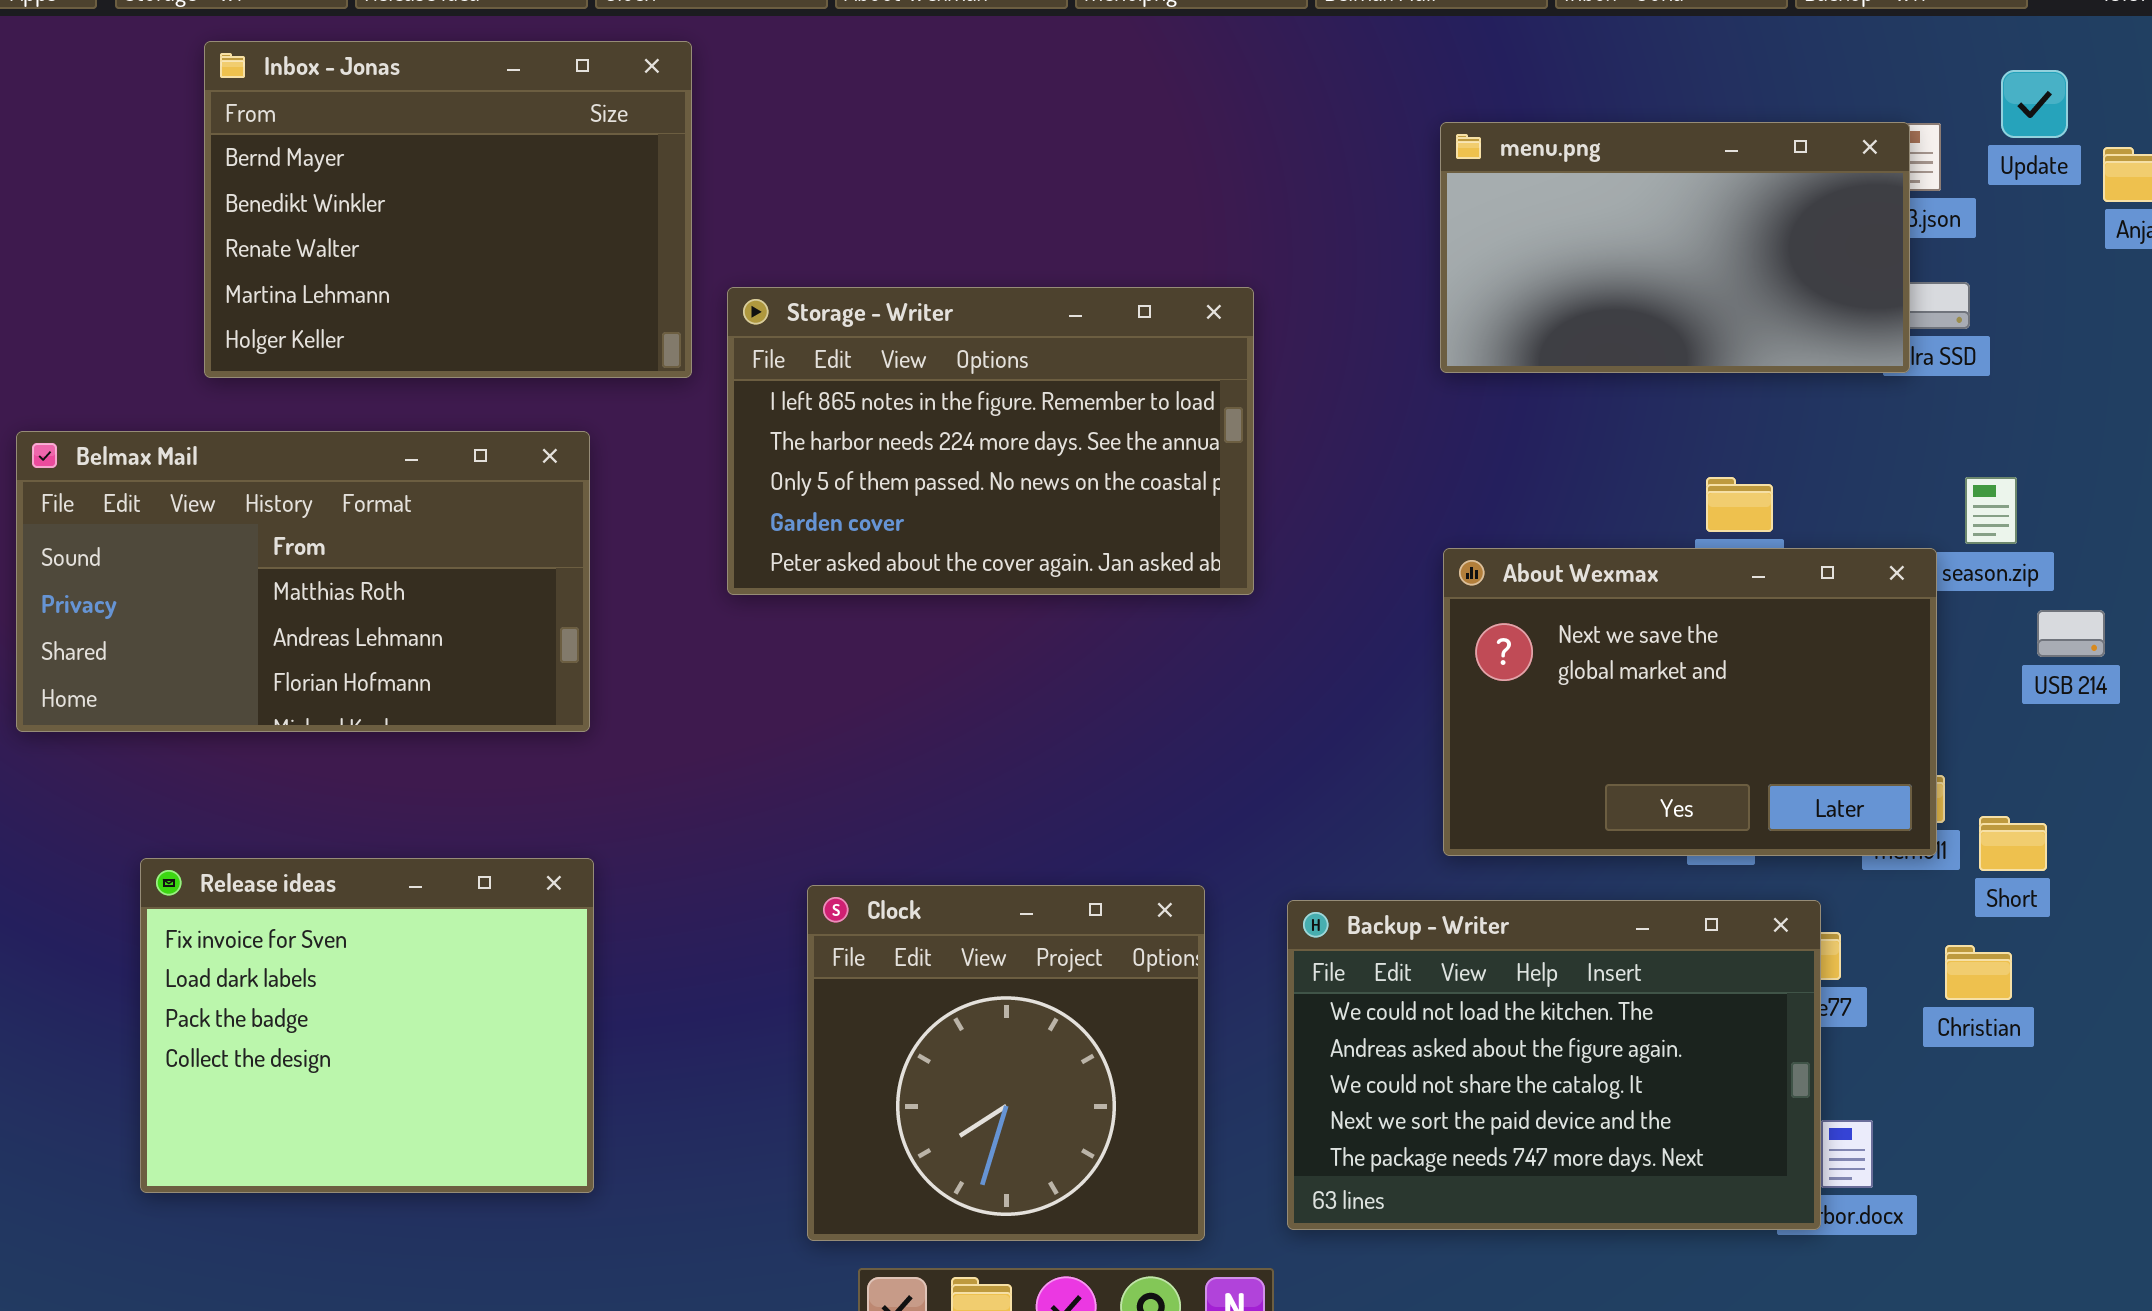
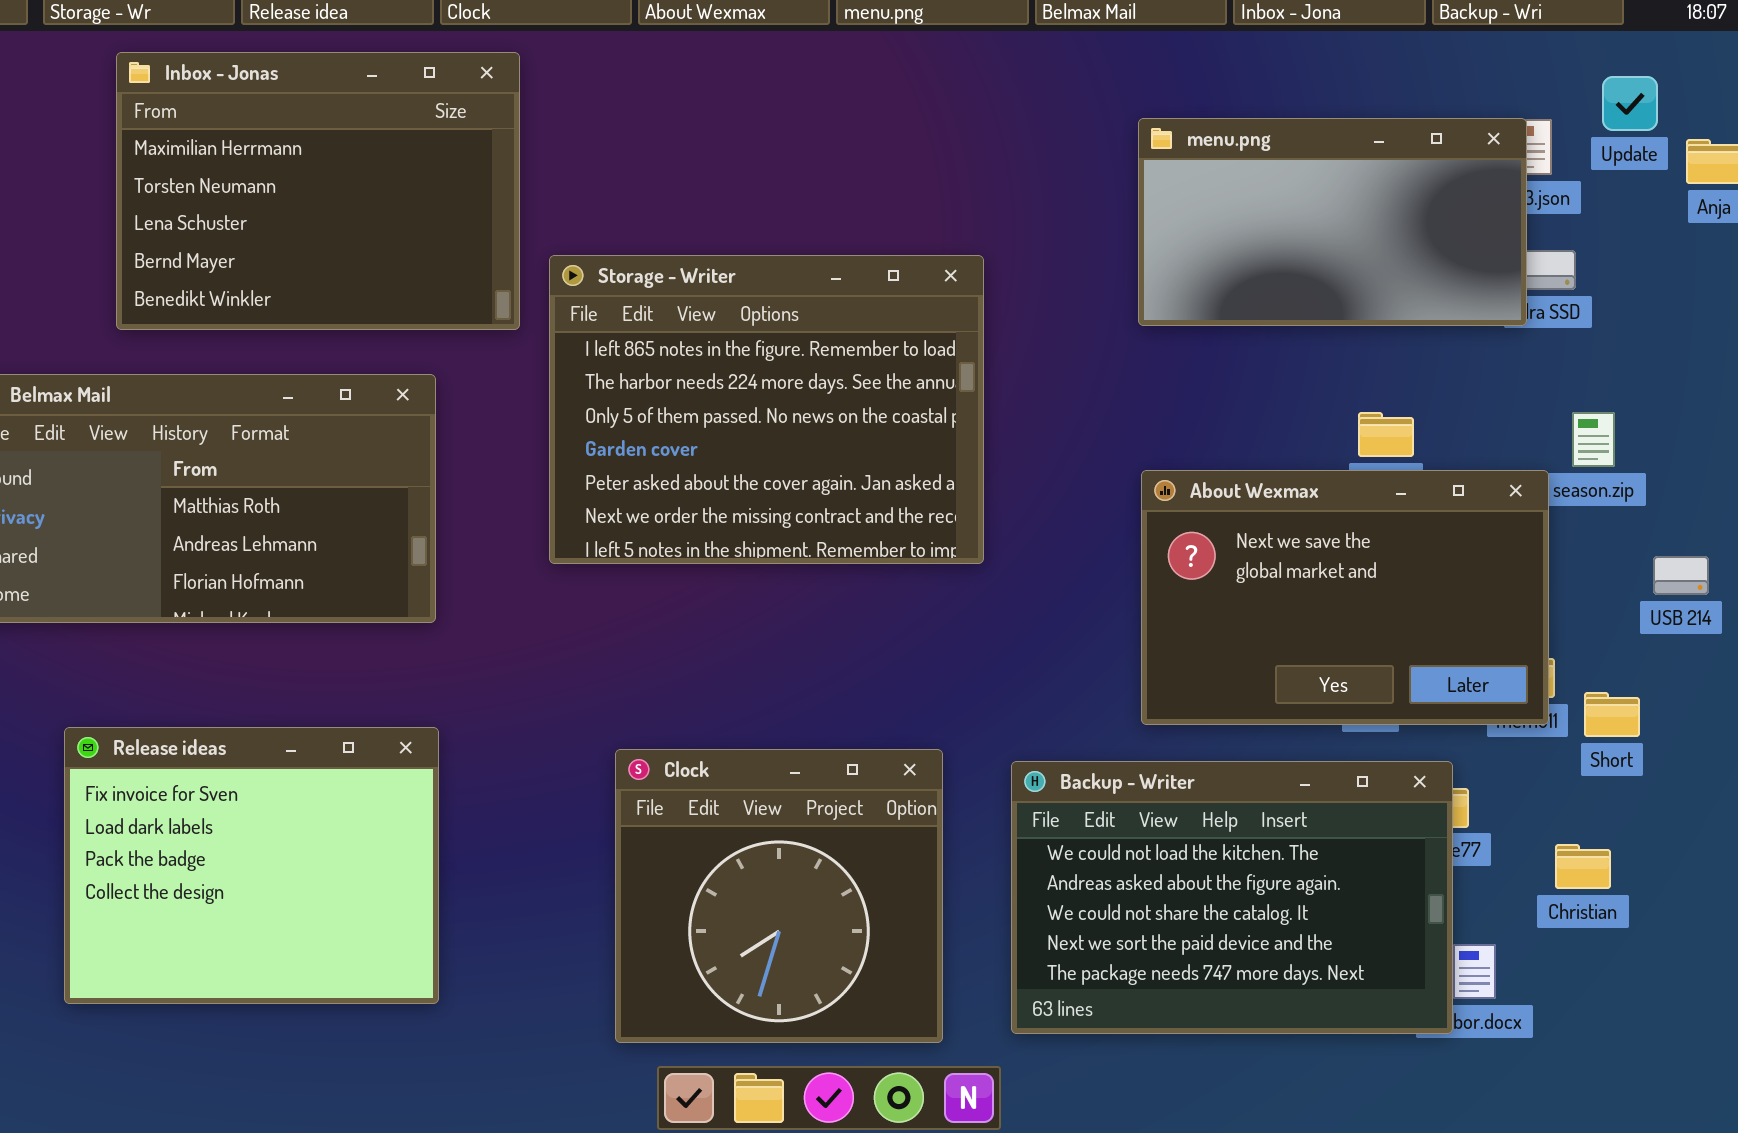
Inbox - Jonas: [204,41,692,378] -> [116,52,520,330], scrolled up 3 rows
Storage - Writer: [727,287,1254,595] -> [549,255,984,564], resized
USB 214: [2037,610,2105,657] -> [1653,556,1709,595], moved
Christian: [1945,945,2012,1000] -> [1555,844,1611,889], moved

